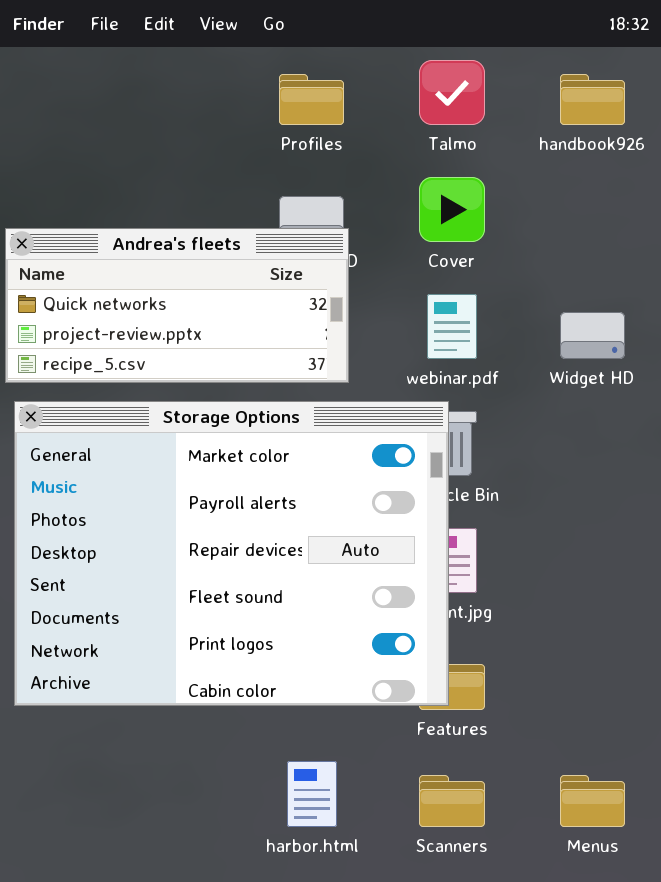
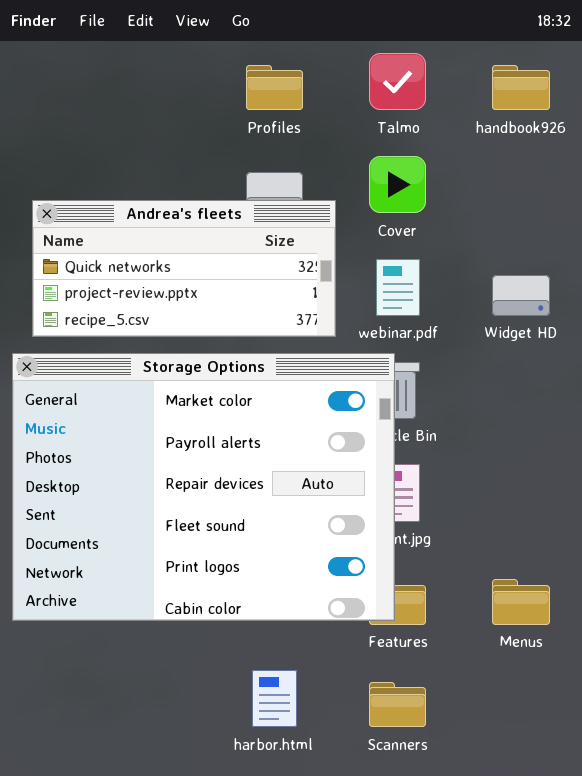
Andrea's fleets: [5,228,349,383] -> [32,200,336,337], moved
Menus: [560,775,625,827] -> [492,579,550,625], moved

